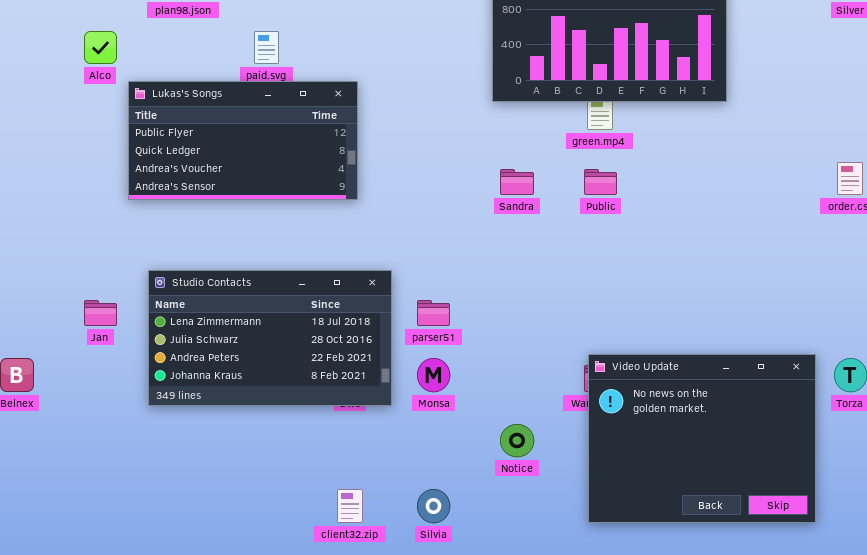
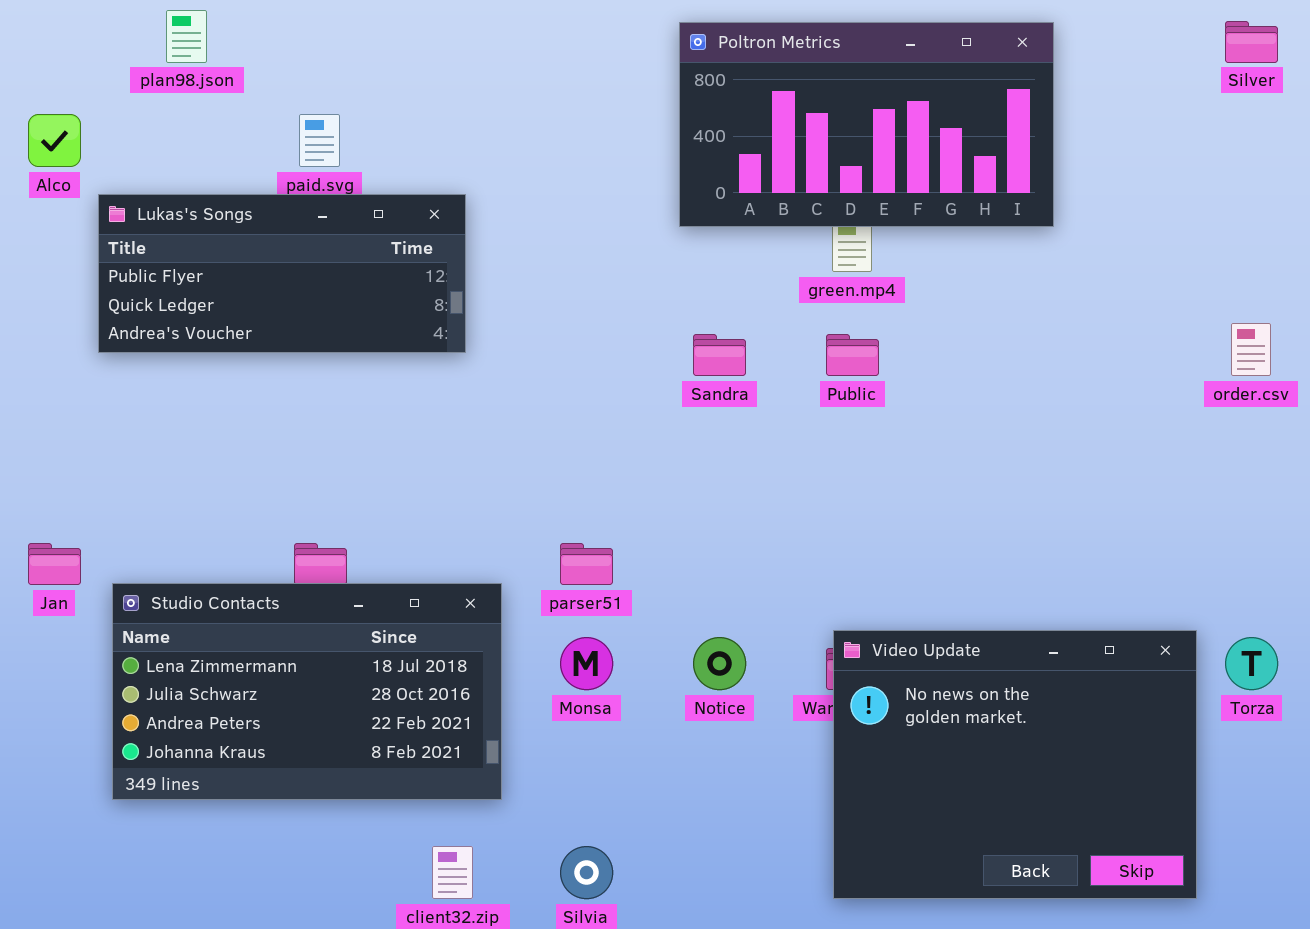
Lukas's Songs: [128,81,358,200] -> [98,194,466,353], resized
Studio Contacts: [148,270,392,406] -> [112,583,502,800], moved
Notice: [500,424,534,457] -> [693,637,746,690], moved

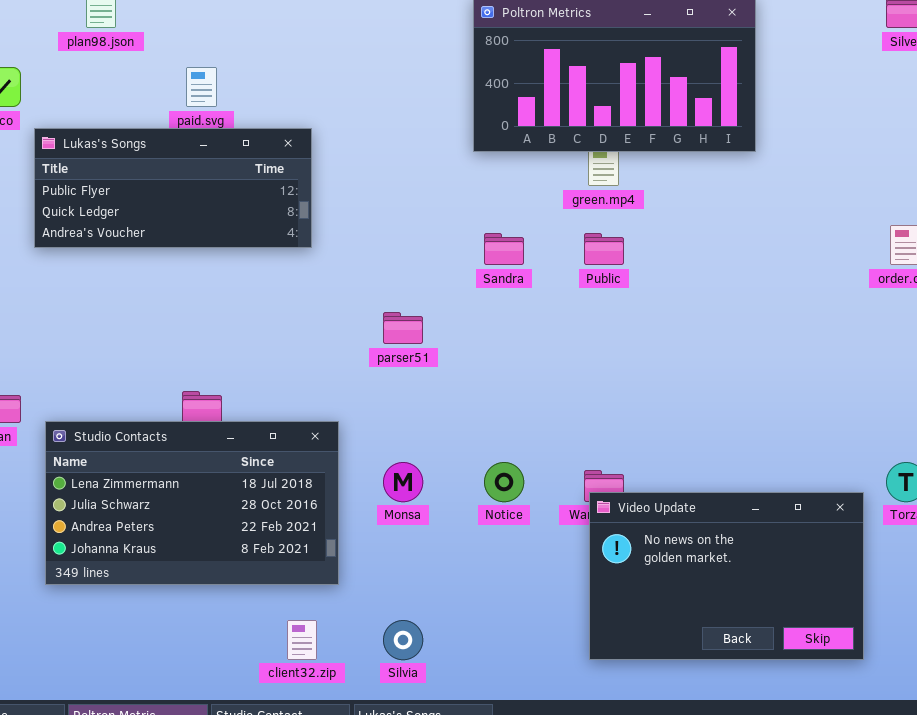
parser51: [560,543,613,585] -> [383,312,423,344], moved
Video Update: [833,630,1197,899] -> [589,492,864,660], resized

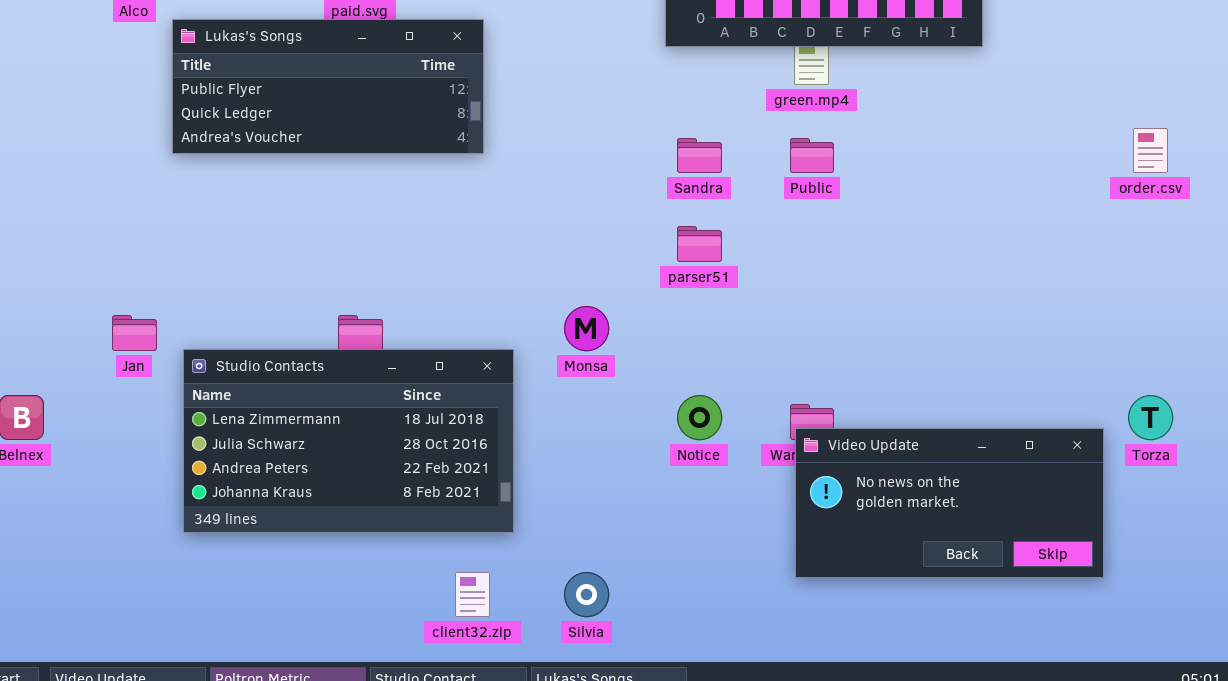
parser51: [383,312,423,344] -> [677,226,722,262], moved
Monsa: [383,462,423,502] -> [564,306,609,351], moved
Video Update: [589,492,864,660] -> [795,428,1104,578], resized

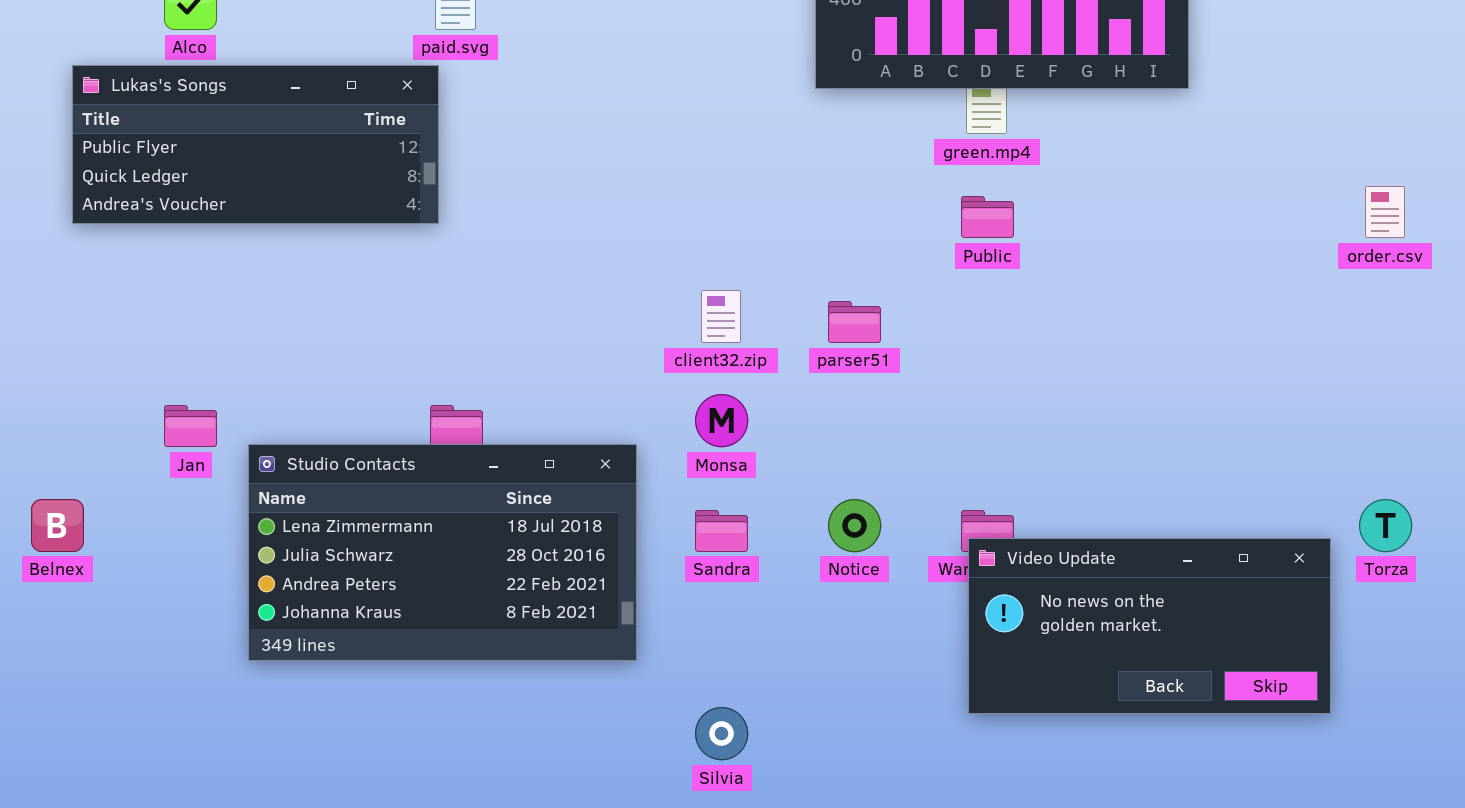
Lukas's Songs: [172,19,484,154] -> [72,65,439,224], moved
Sandra: [677,138,722,173] -> [695,510,748,552], moved
client32.zip: [455,572,490,617] -> [701,290,741,343], moved

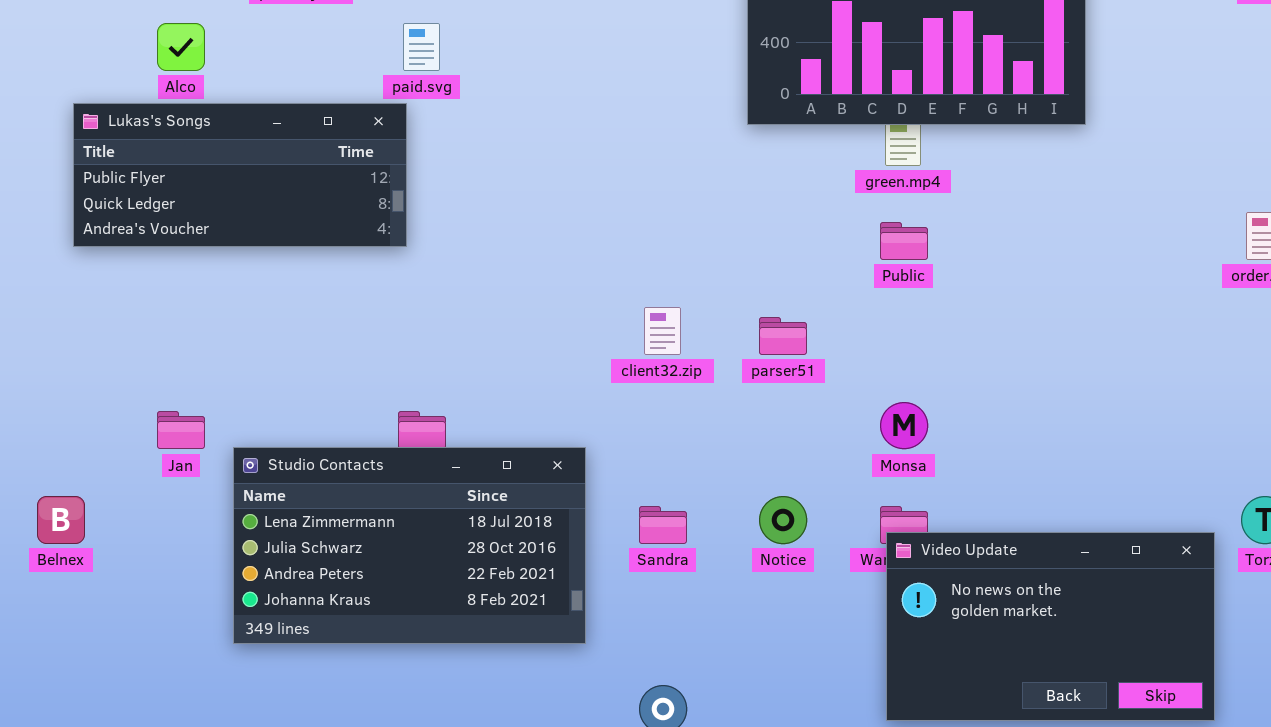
Monsa: [695,394,748,447] -> [880,402,928,449], moved
Video Update: [968,538,1331,714] -> [886,532,1215,721], resized

